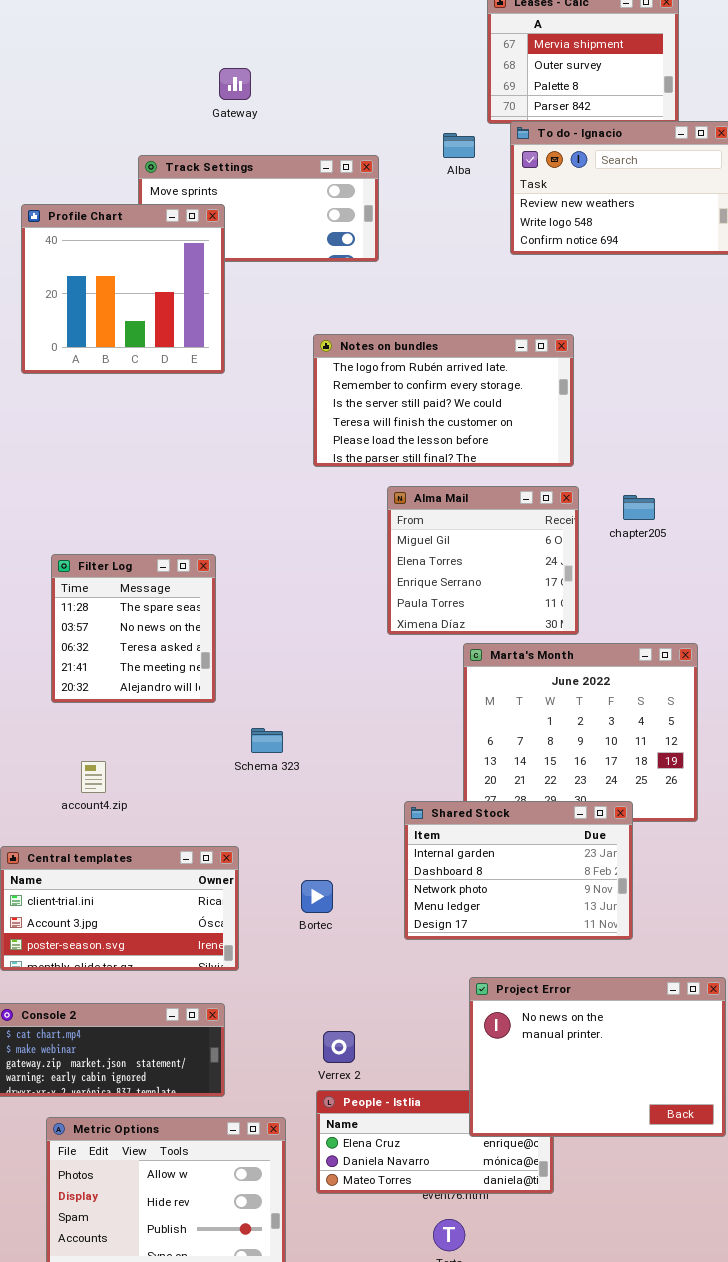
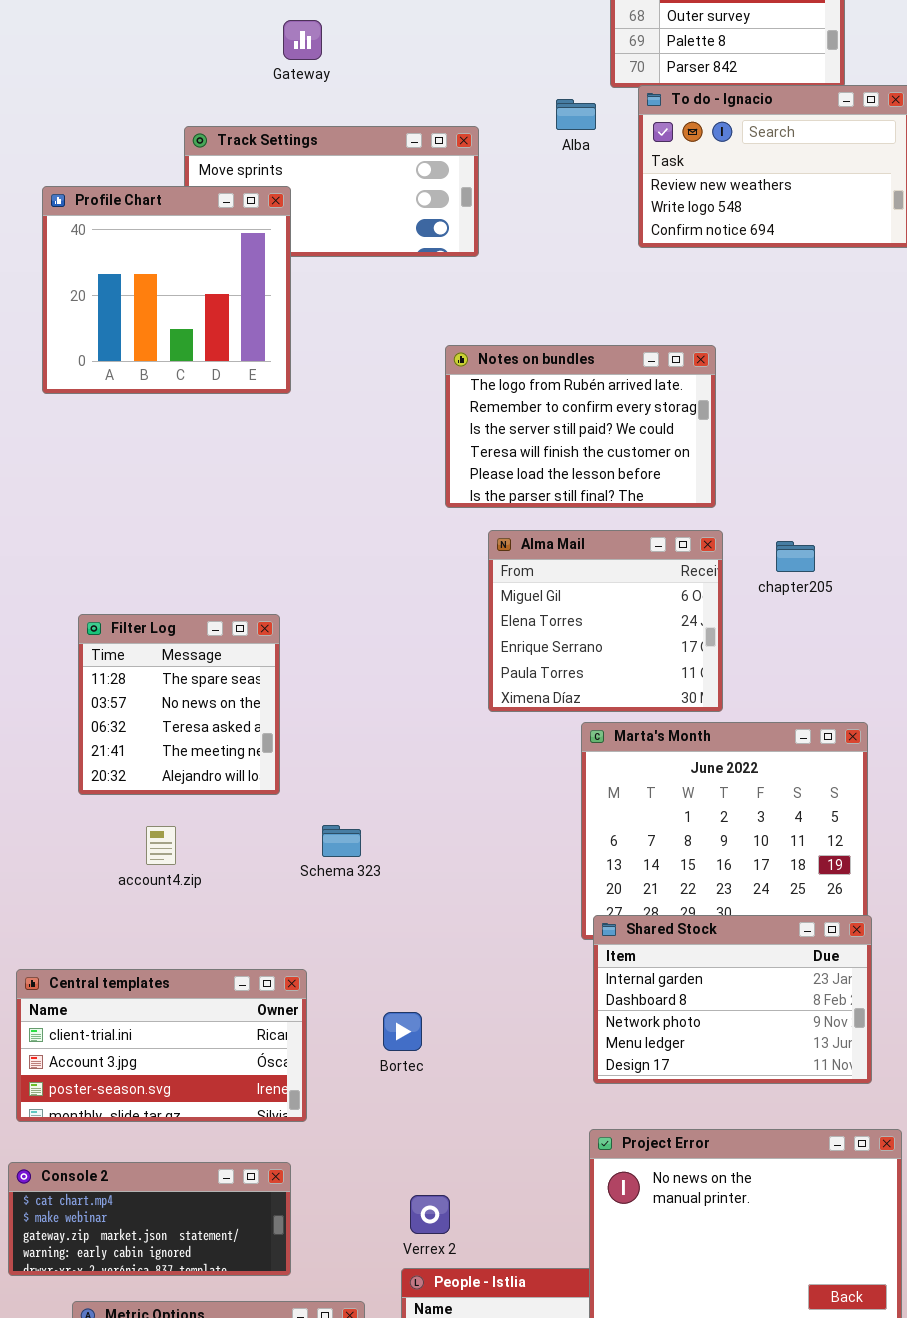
Notes on bundles: [313,334,574,467] -> [445,345,716,508], resized
account4.zip: [81,761,106,793] -> [146,826,176,865], moved
Shared Stock: [404,801,633,940] -> [593,915,872,1084], moved

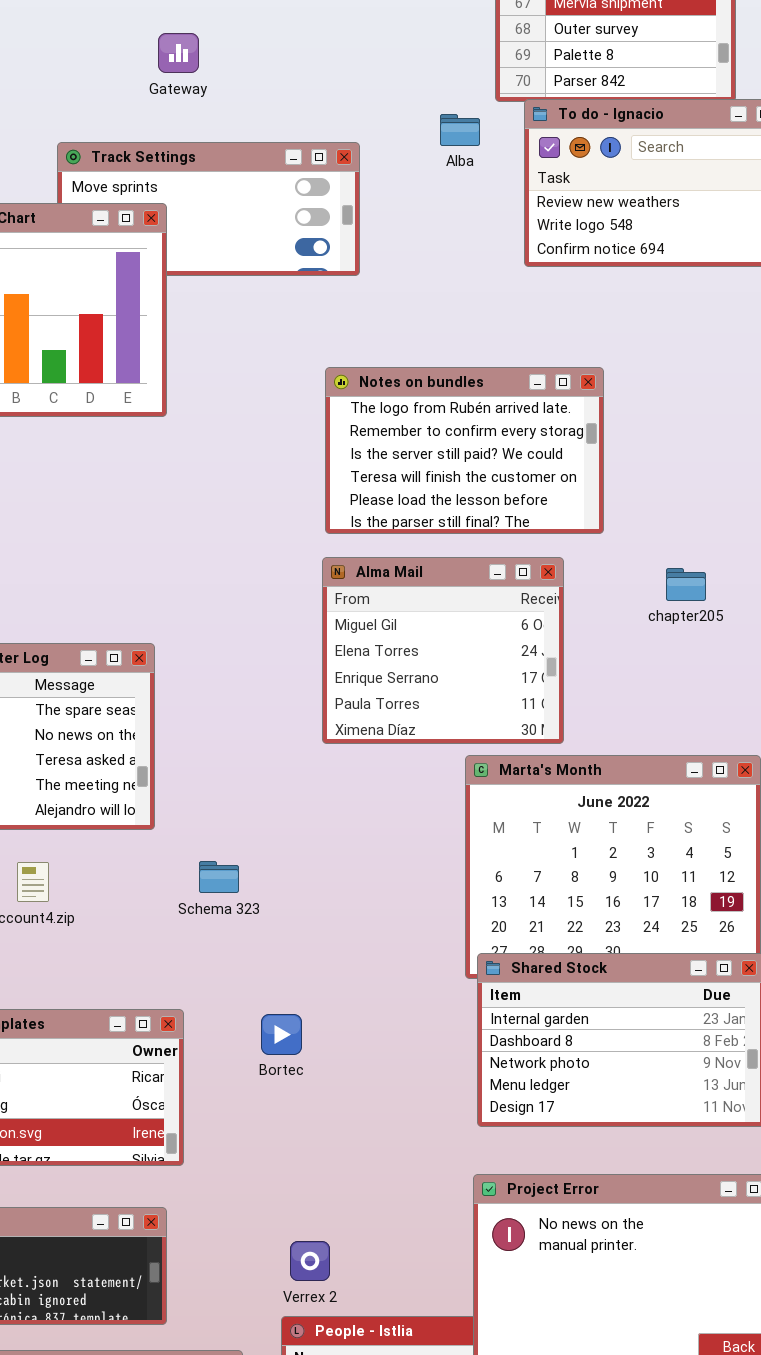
Alma Mail: [488,530,723,712] -> [322,557,564,744], moved
Bortec: [383,1012,422,1051] -> [261,1014,302,1055], moved

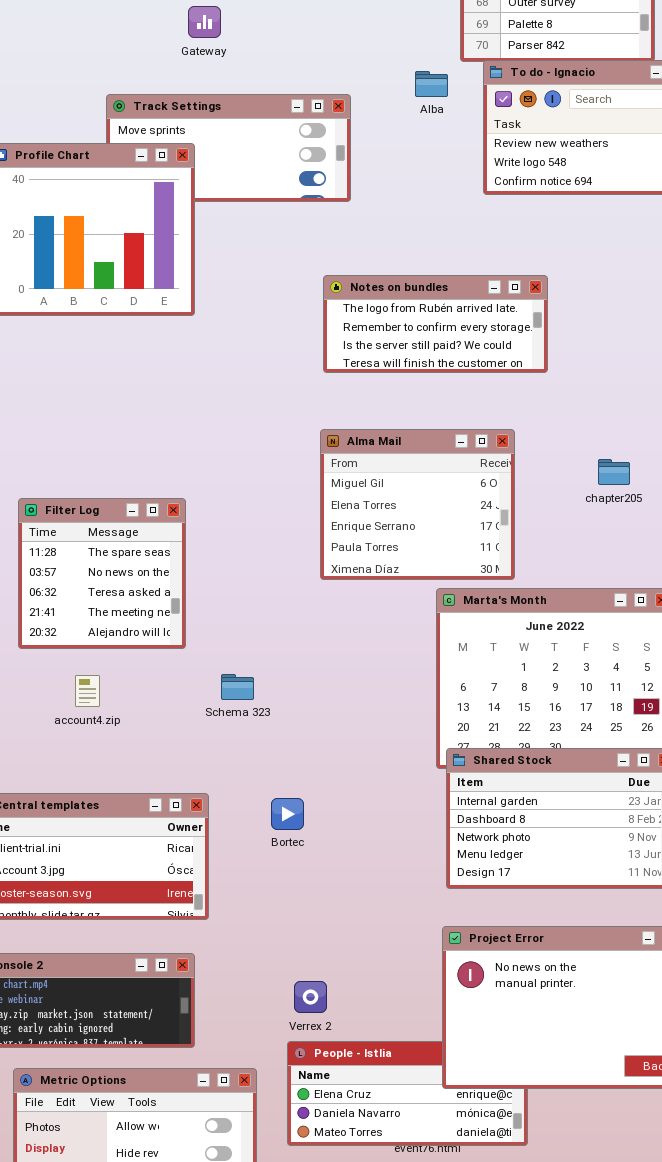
Notes on bundles: [325,367,604,534] -> [323,275,548,373], resized
chapter205: [666,568,706,601] -> [598,459,630,485], moved

